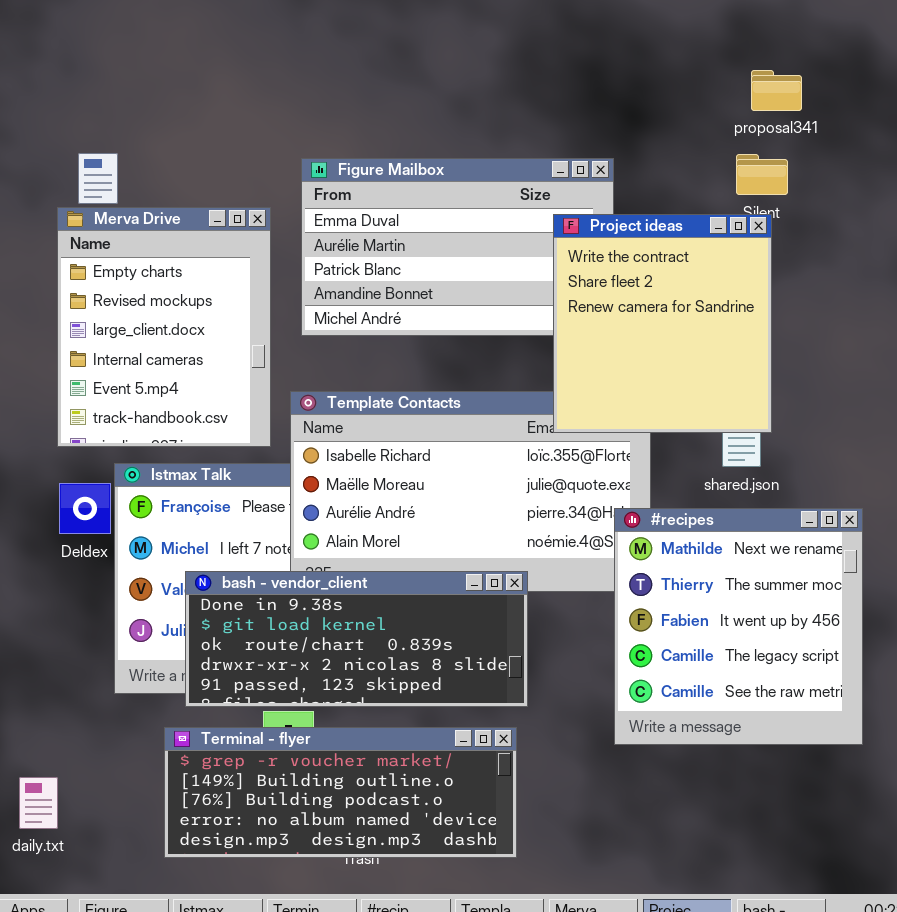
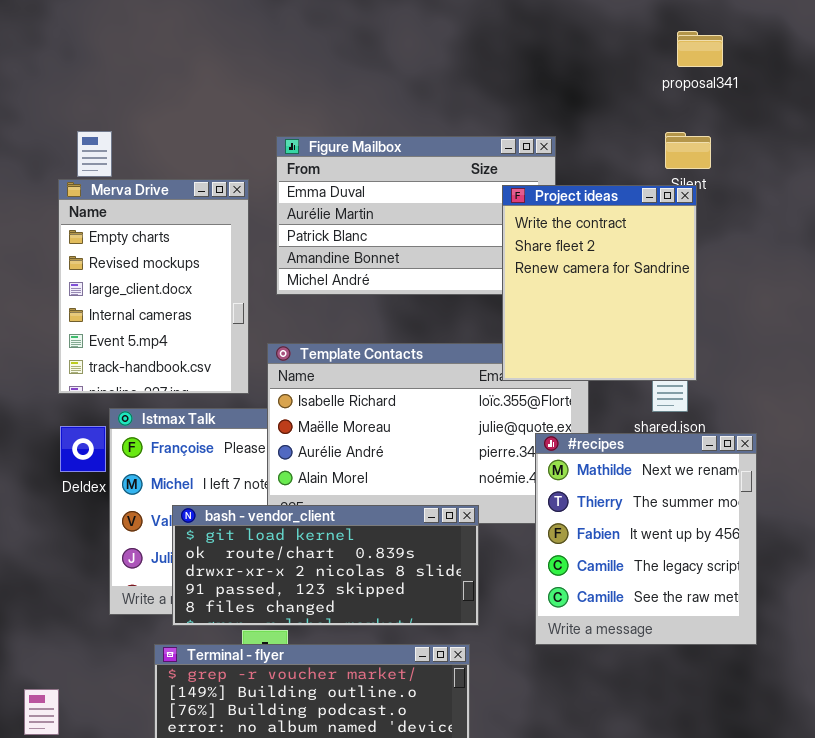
proposal341: [751,70,802,111] -> [677,31,723,67], moved
#recipes: [614,508,863,745] -> [535,433,757,645], moved
bash - vendor_client: [185,571,528,707] -> [172,505,479,626], scrolled down 1 row

